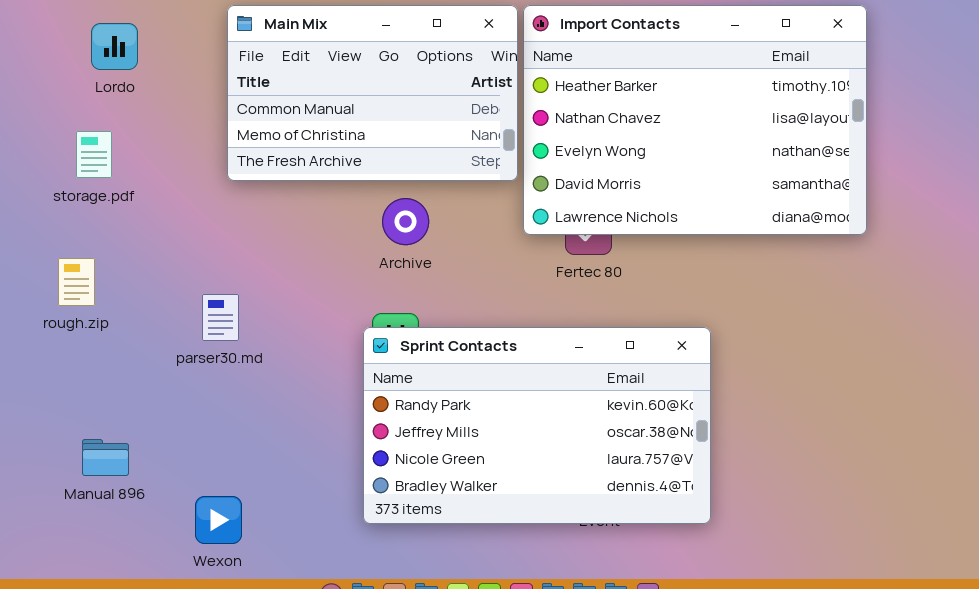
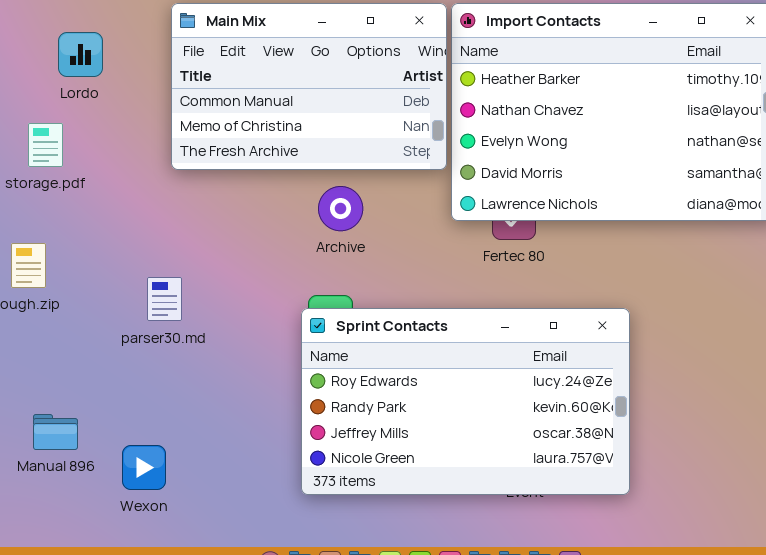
Lordo: [91,23,138,70] -> [58,32,103,77], moved
Sprint Contacts: [363,327,711,524] -> [301,308,630,495], scrolled up 1 row
Wexon: [195,496,242,544] -> [122,445,166,490], moved

